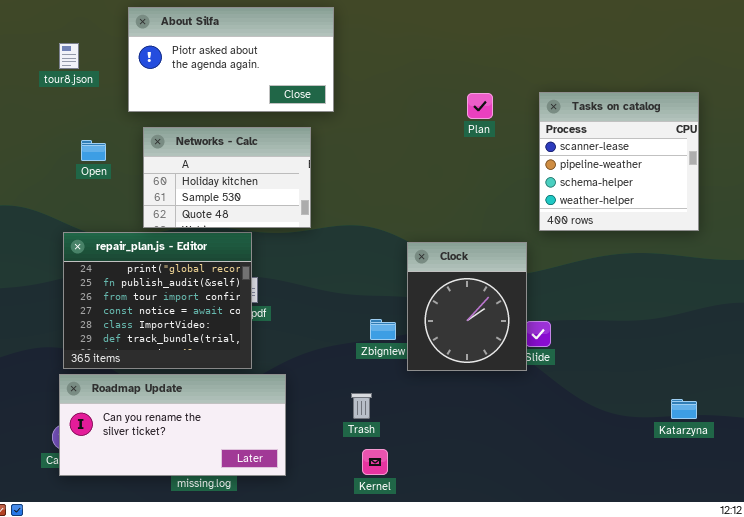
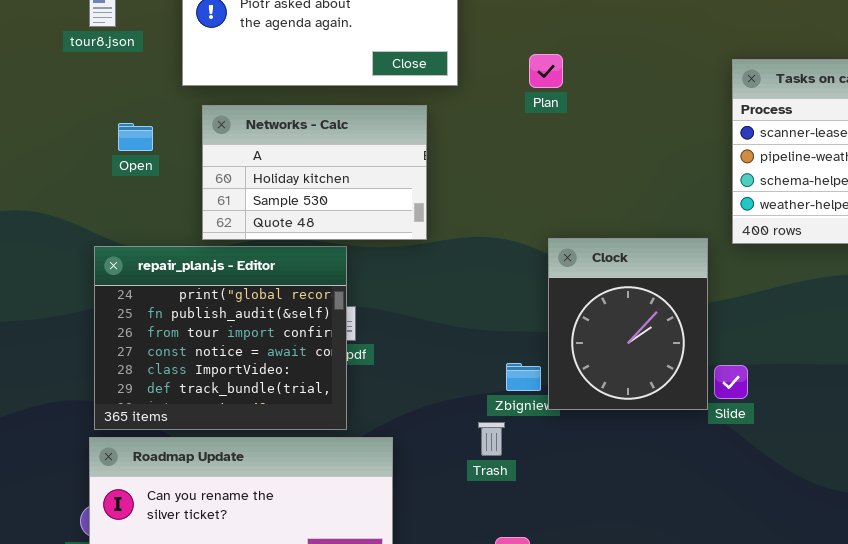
Plan: [467,93,493,119] -> [529,54,563,88], moved
Clock: [407,242,527,371] -> [548,238,708,410], moved
Trash: [351,393,372,419] -> [478,422,505,456], moved

